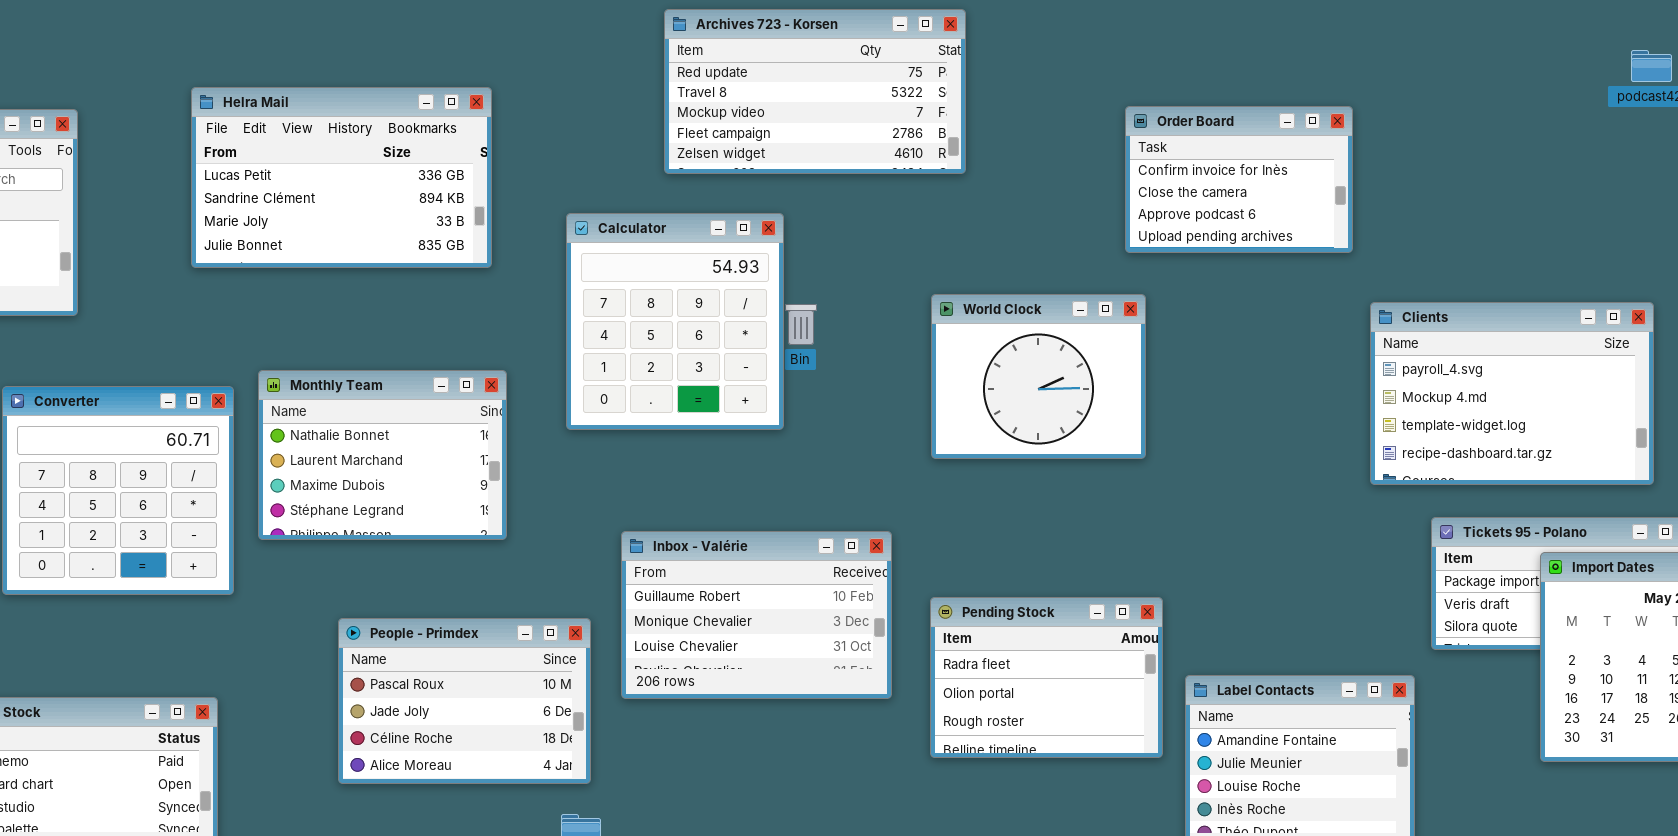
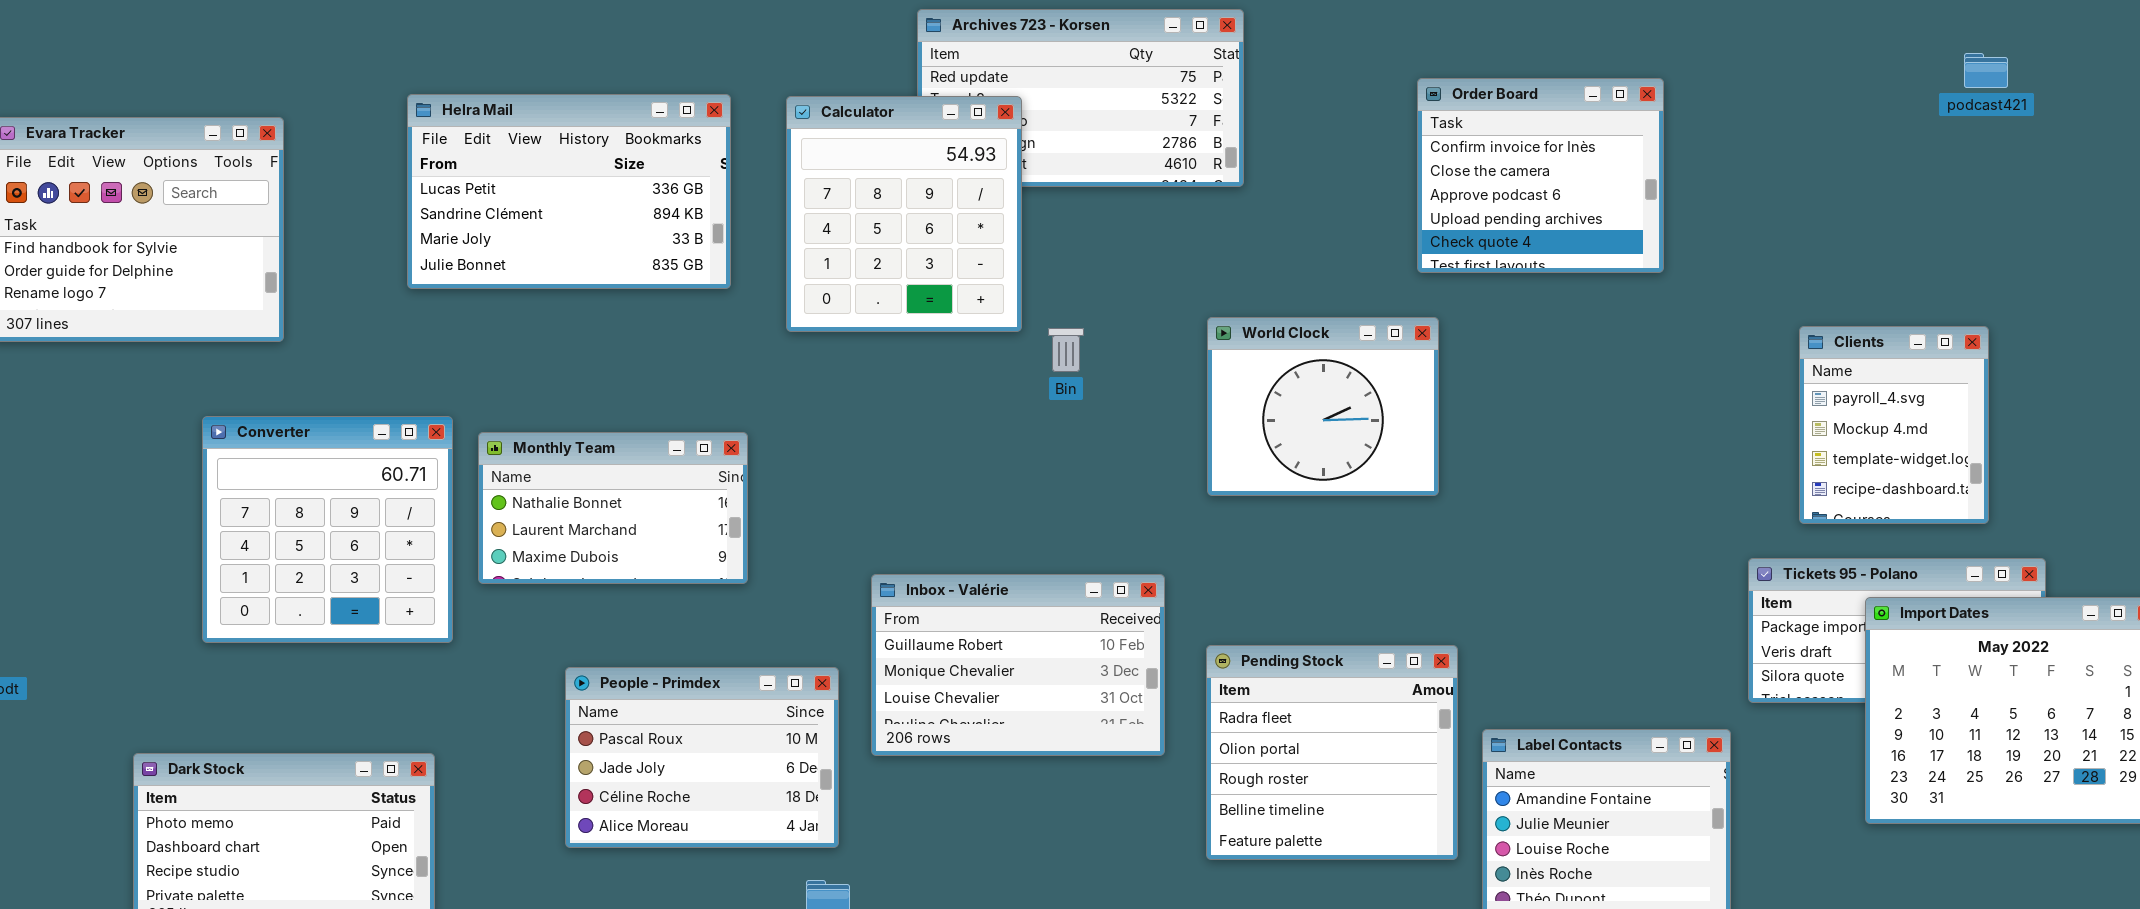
Order Board: [1125,106,1353,253] -> [1417,78,1664,273], resized
Calculator: [566,213,784,430] -> [786,96,1022,332], moved
Clients: [1370,302,1654,485] -> [1799,326,1989,524], resized
Monthly Team: [258,370,507,540] -> [478,432,748,584], resized
Pending Stock: [930,597,1163,758] -> [1206,645,1458,860], resized

